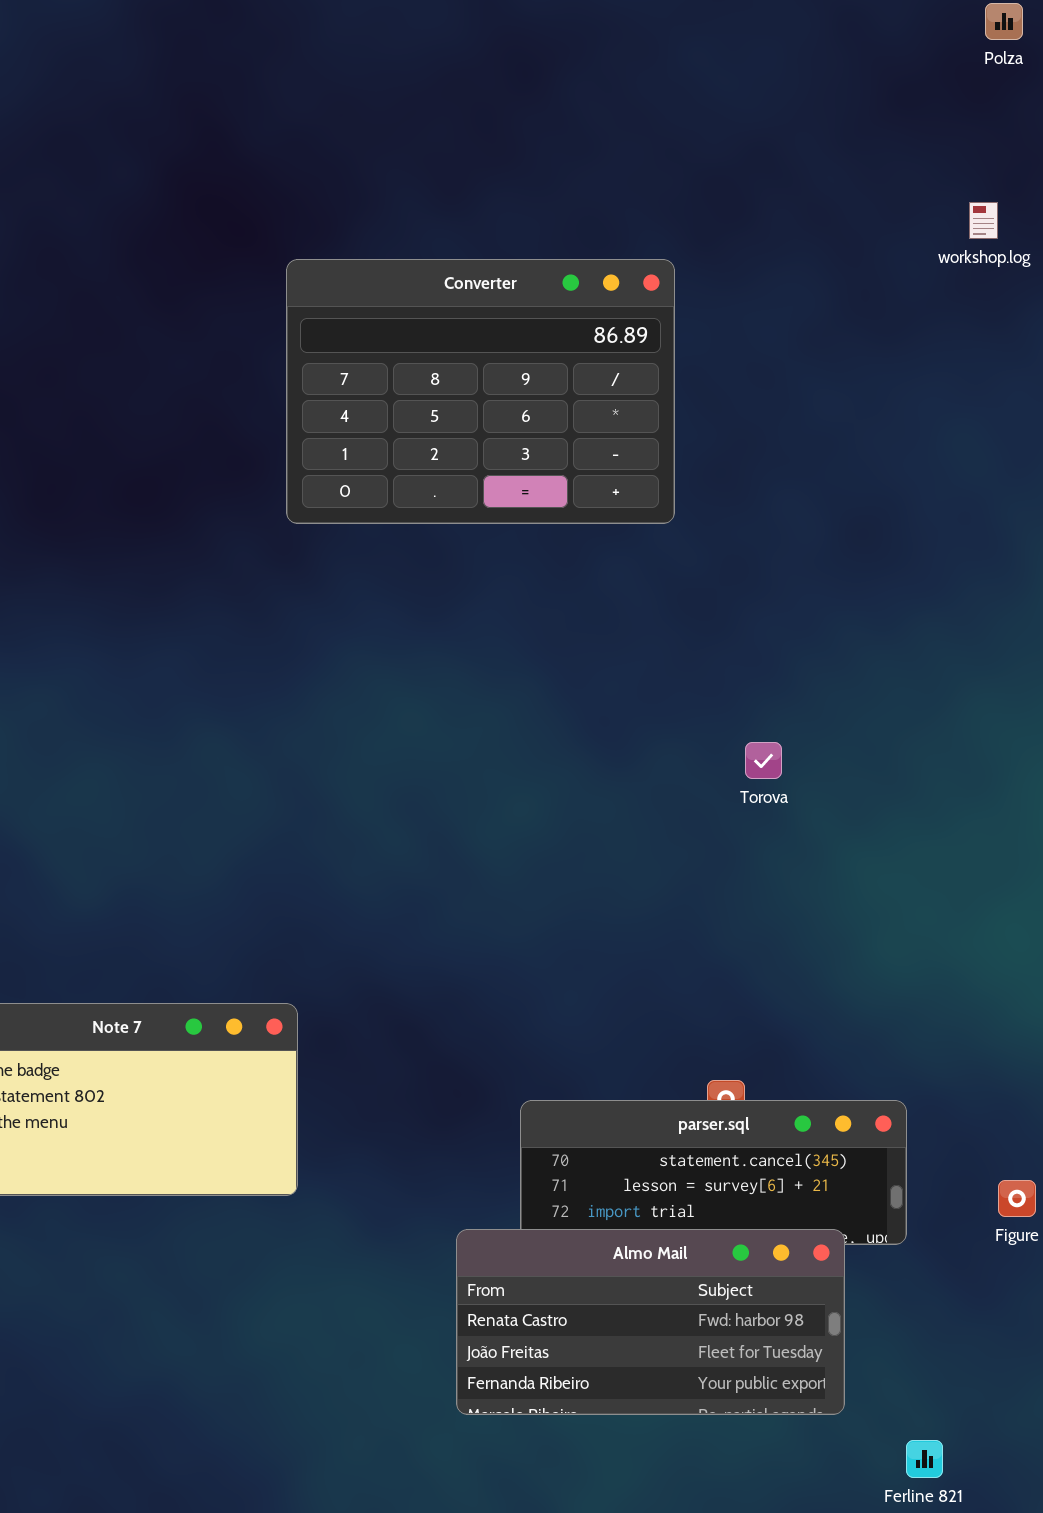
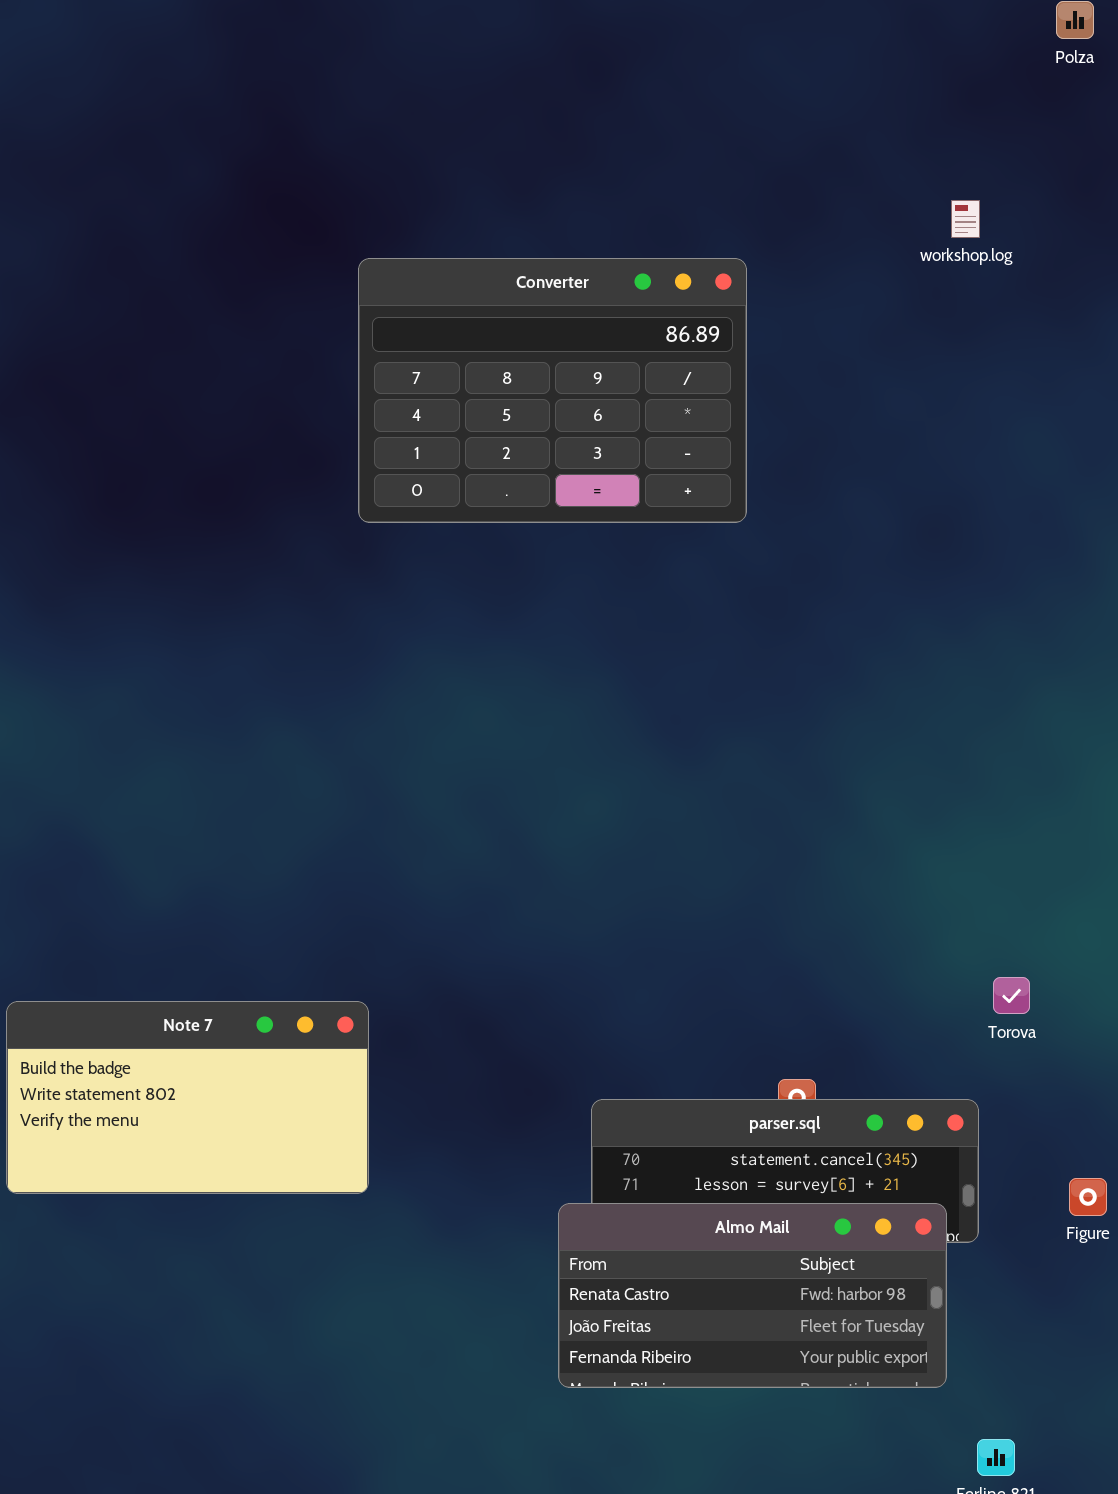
workshop.log: [969,202,998,239] -> [951,200,980,238], moved
Torova: [745,742,782,779] -> [993,977,1030,1014], moved
Almo Mail: [456,1229,845,1415] -> [558,1203,947,1388], moved

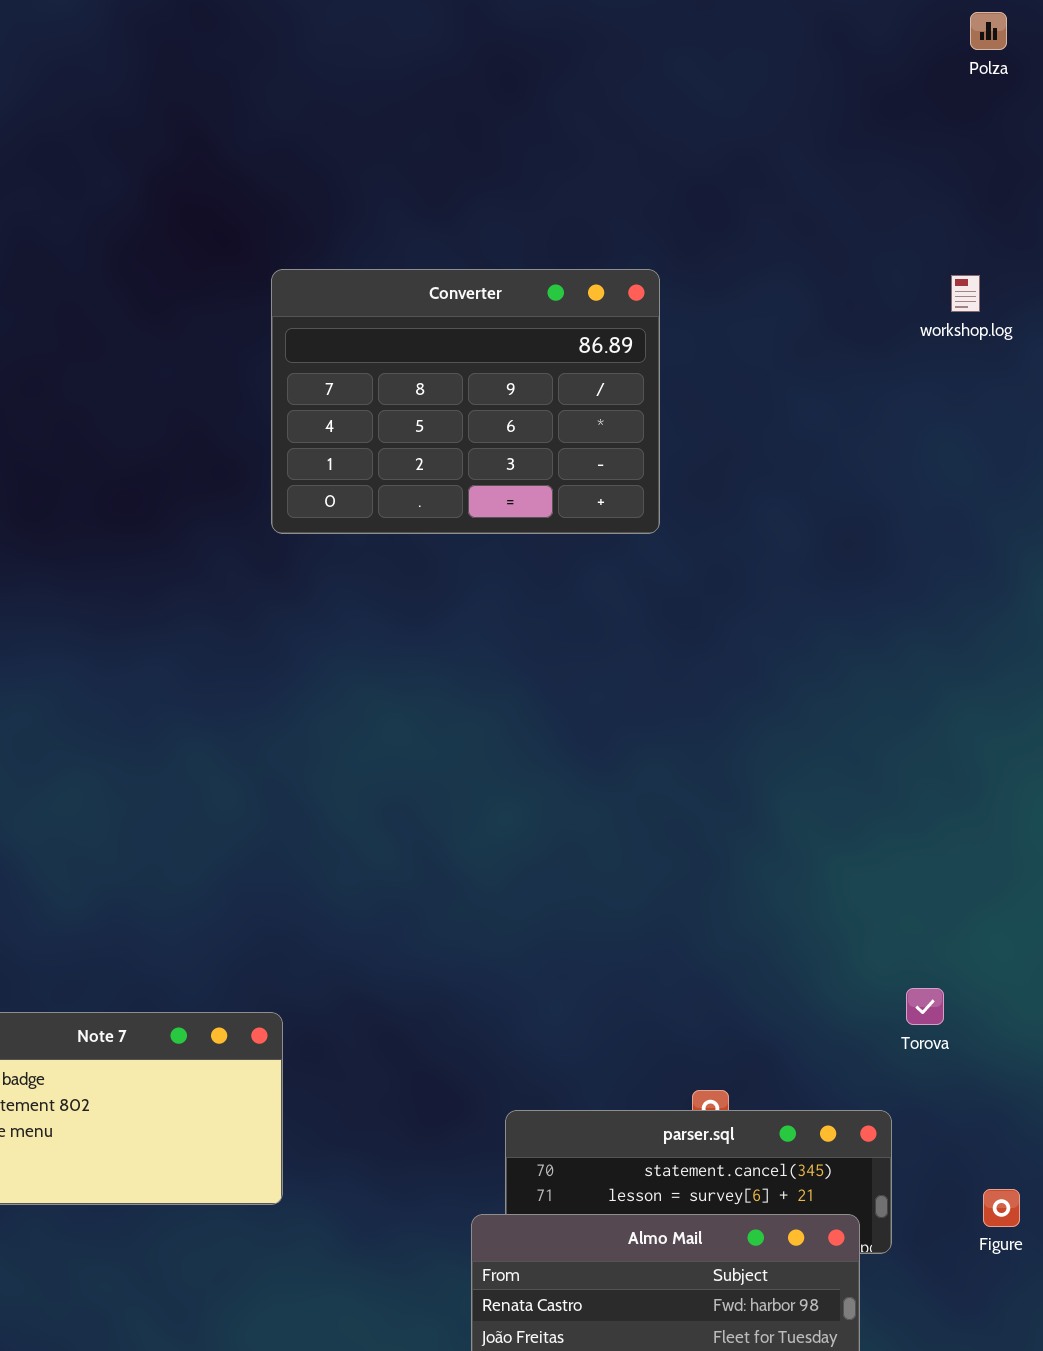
workshop.log: [951,200,980,238] -> [951,275,980,312], moved

